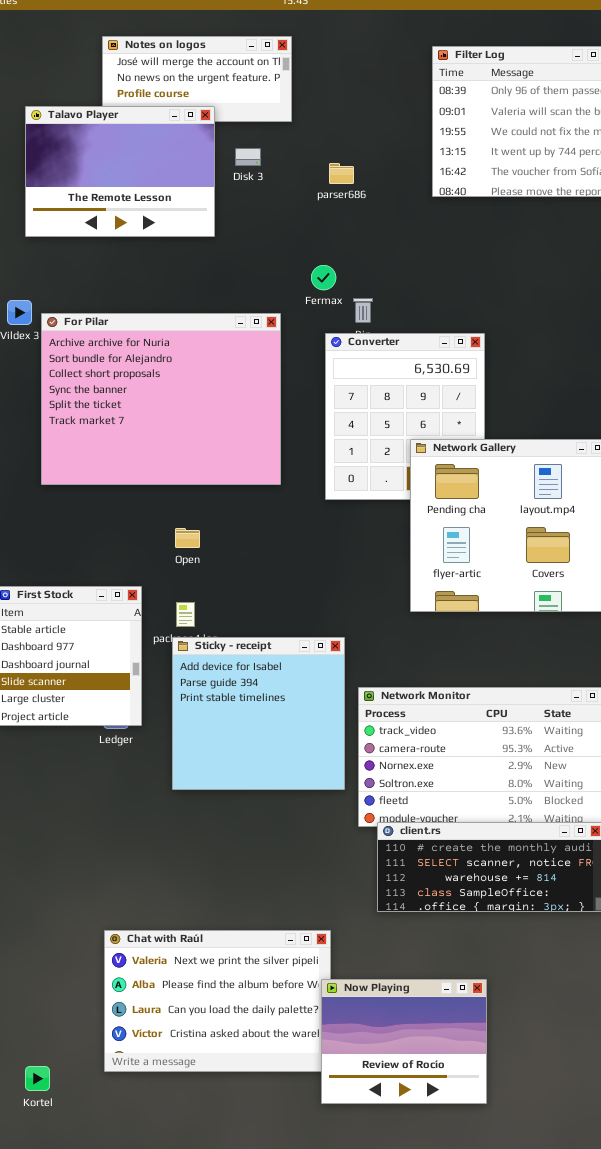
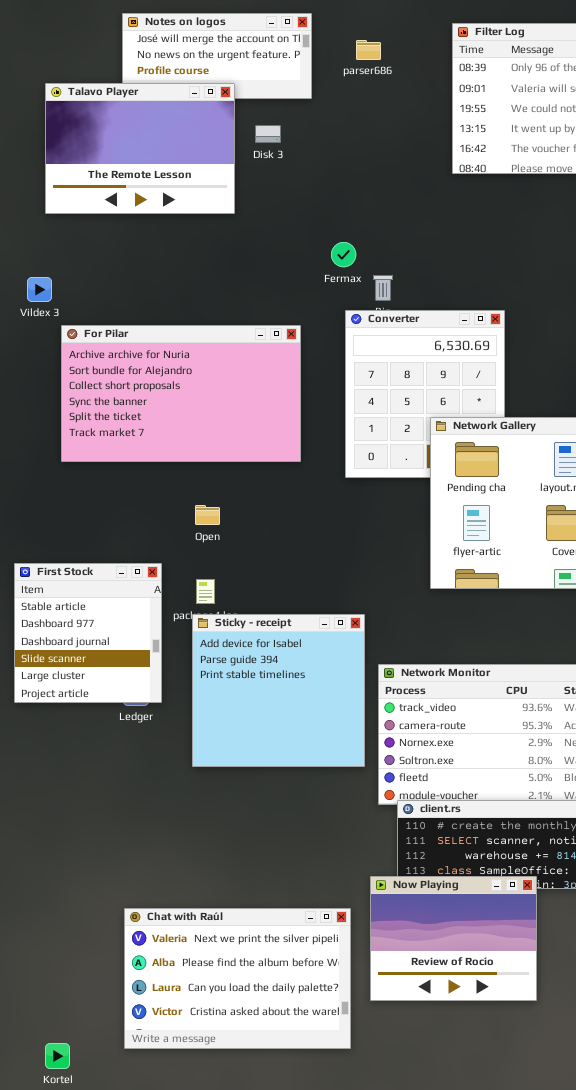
parser686: [329,163,354,184] -> [356,40,381,60], moved
For Pilar: [41,313,281,485] -> [61,325,301,462], resized
Now Playing: [321,979,487,1104] -> [370,876,537,1001], moved

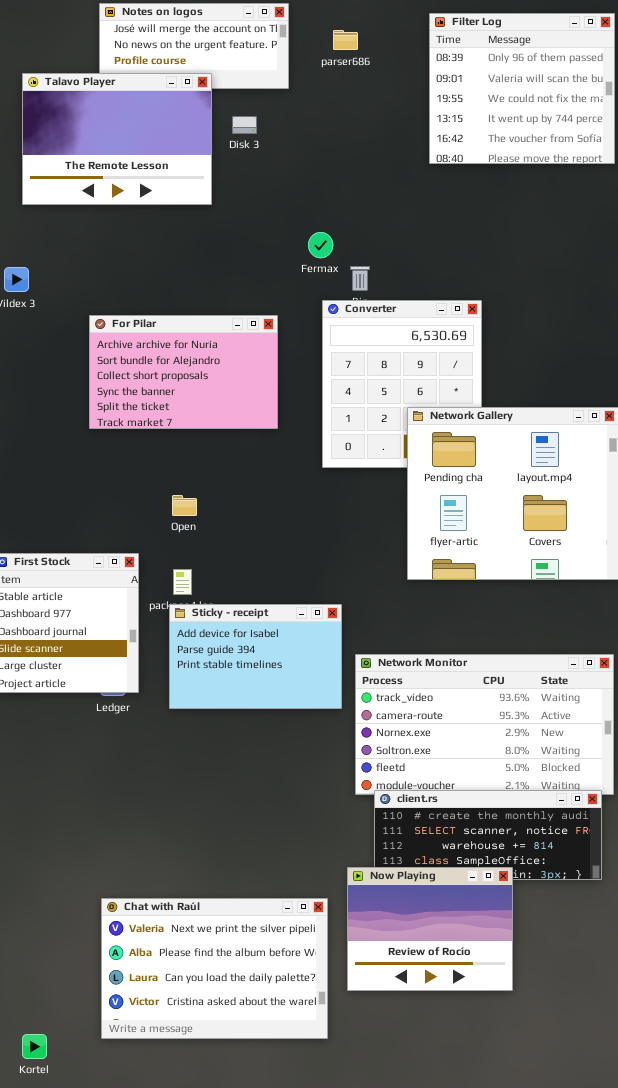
For Pilar: [61,325,301,462] -> [89,315,278,429], resized
Sticky - receipt: [192,614,365,767] -> [169,604,342,709], resized

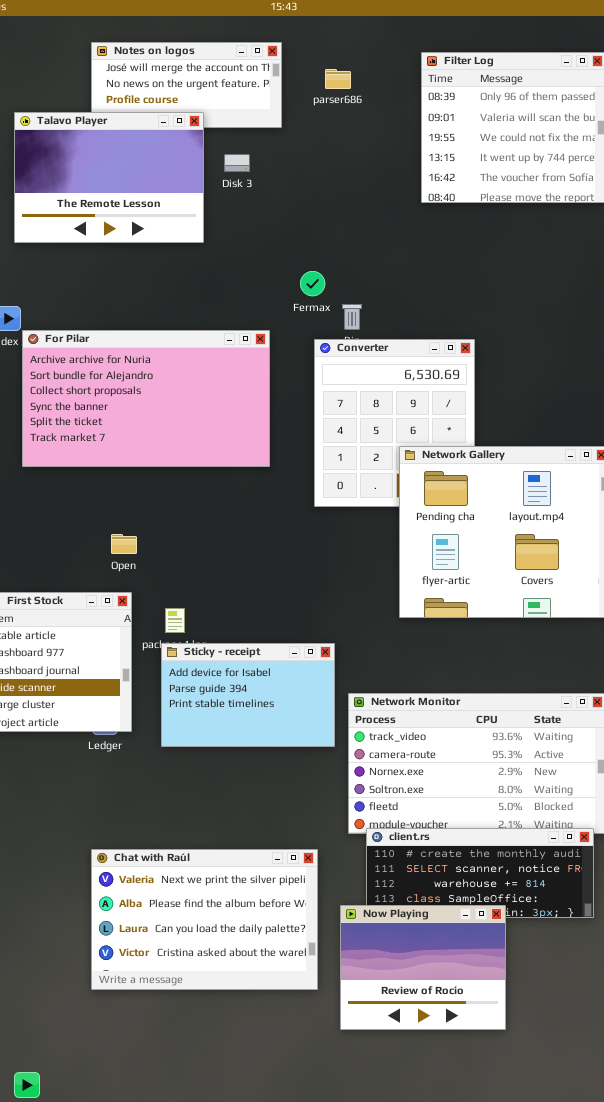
For Pilar: [89,315,278,429] -> [22,330,270,467], resized
Open: [172,495,197,516] -> [111,534,137,554], moved
Chat with Raúl: [101,898,328,1039] -> [91,849,318,990], moved

